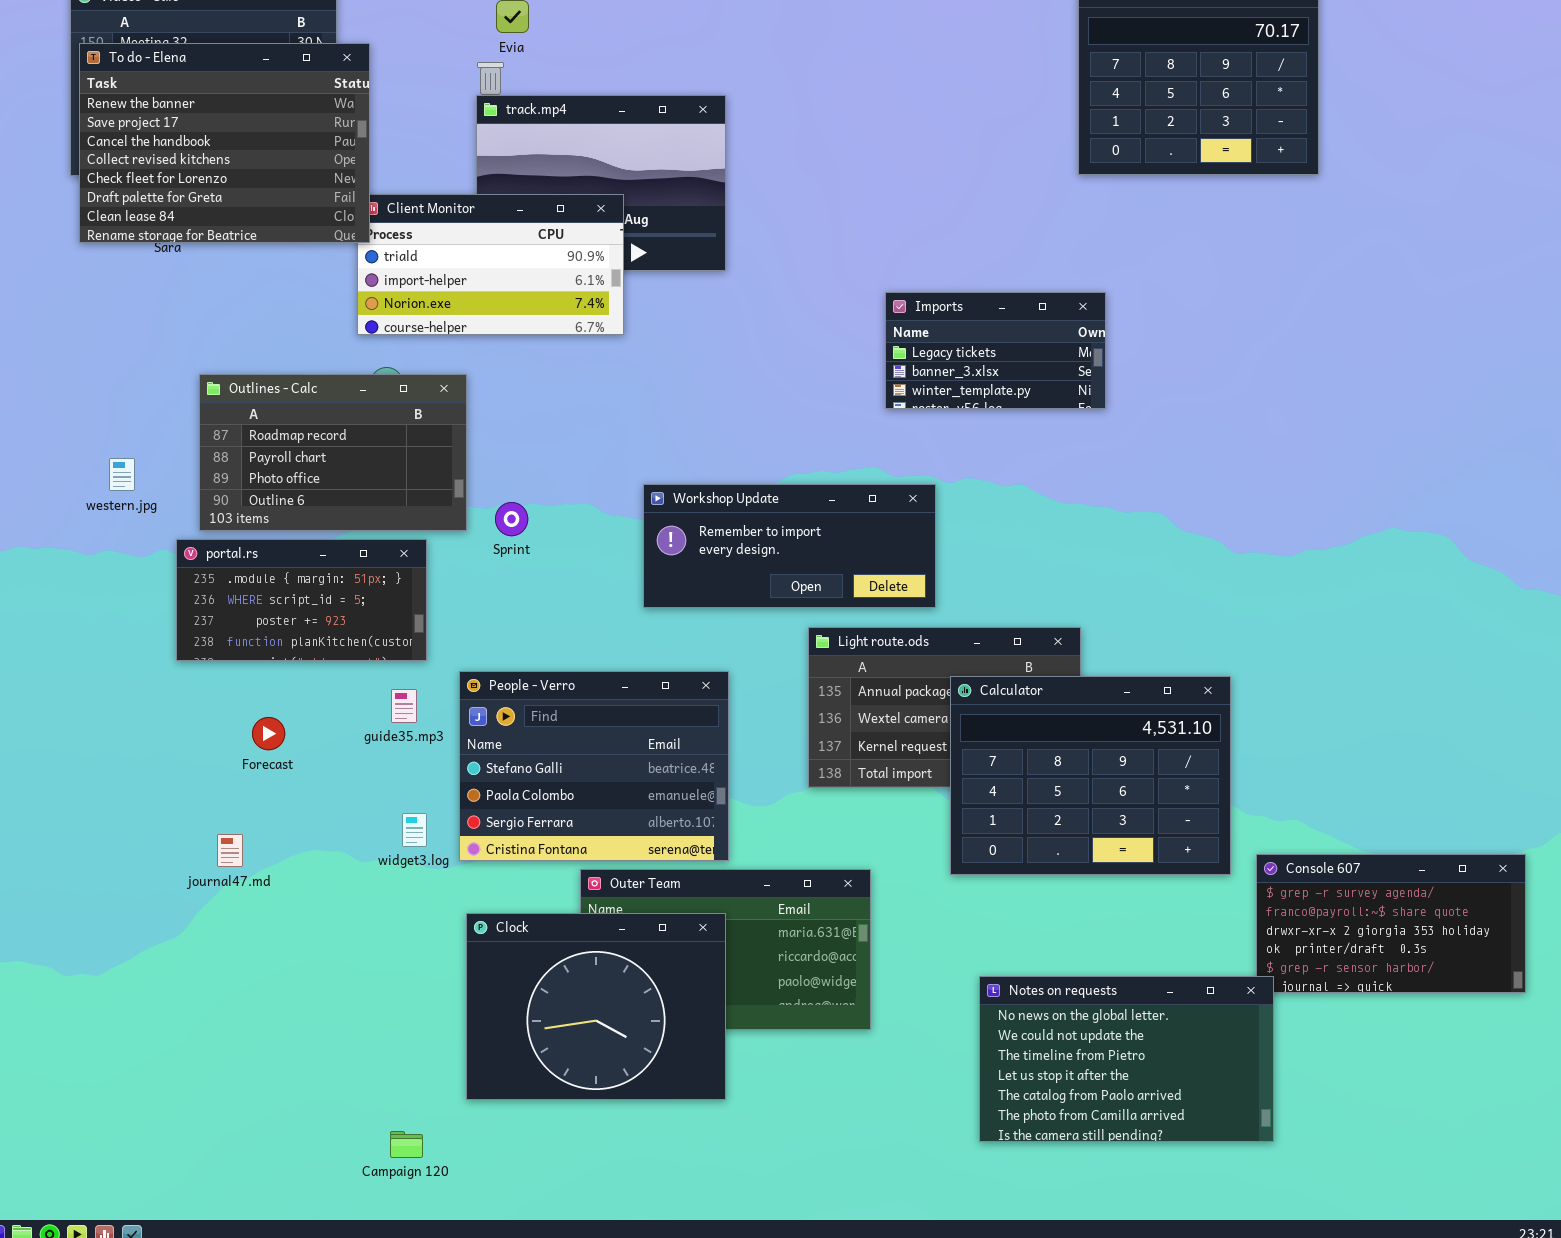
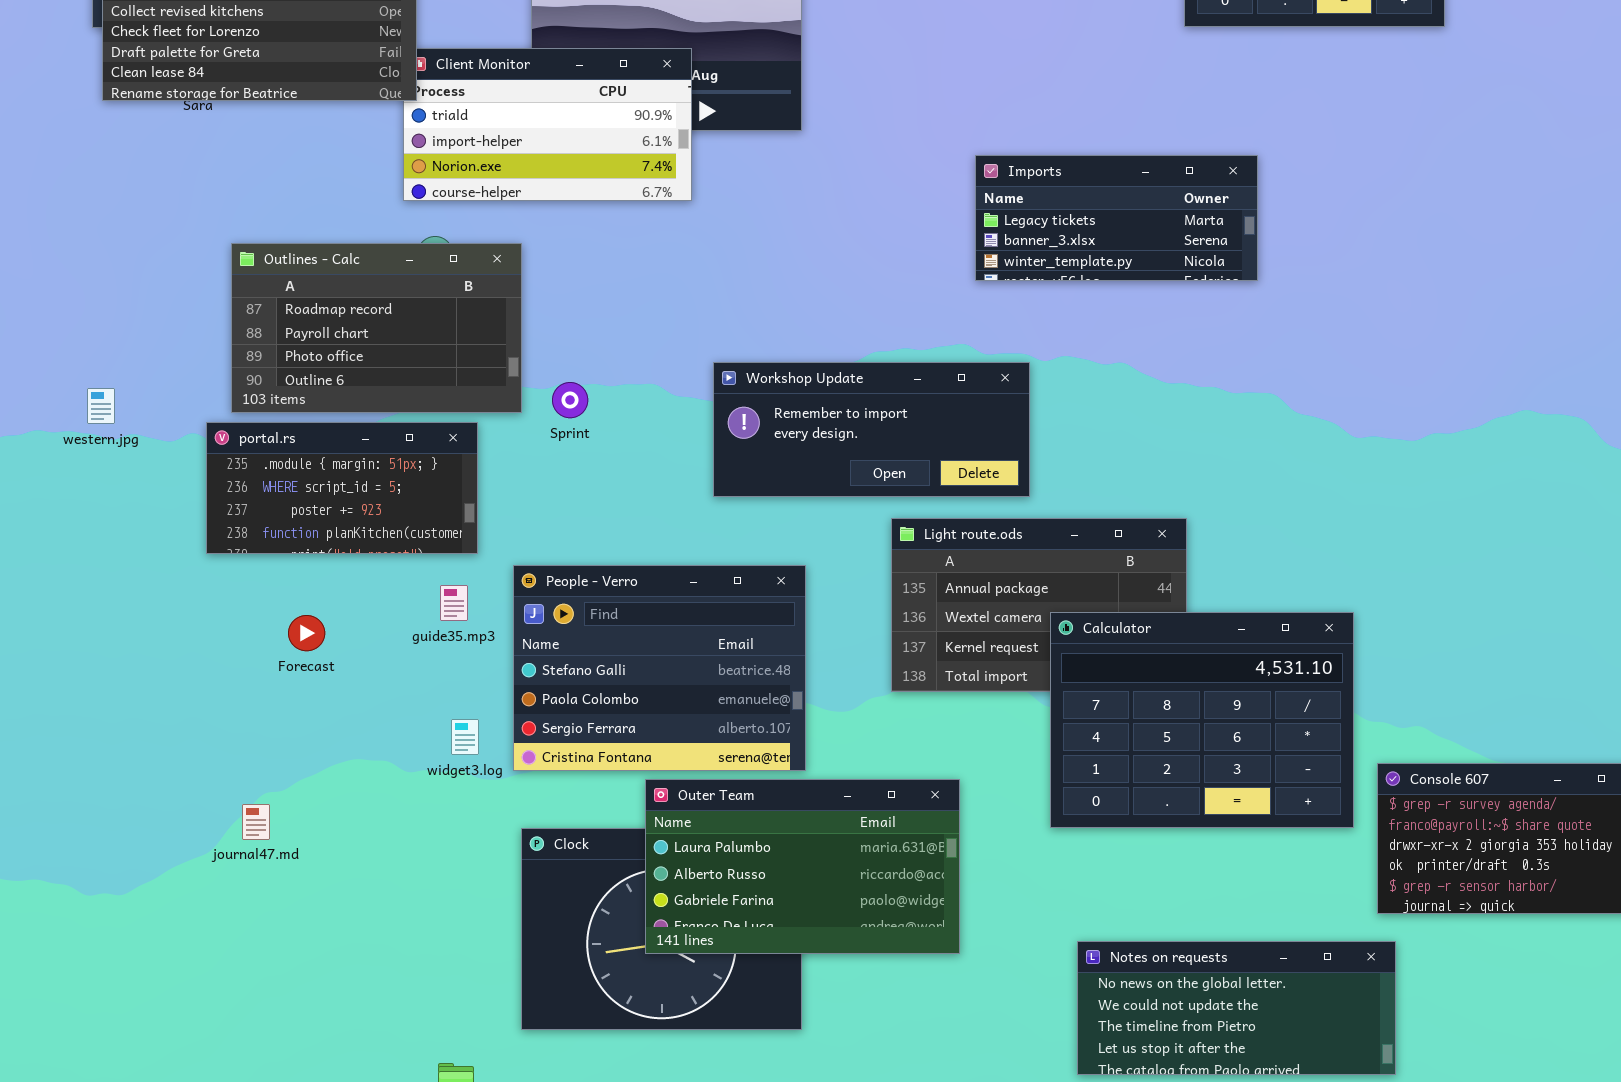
Imports: [885,292,1106,409] -> [975,155,1258,281], resized
western.jpg: [109,458,135,491] -> [87,388,115,424], moved
Calculator: [950,676,1231,875] -> [1050,612,1354,828], moved
journal47.md: [217,834,243,867] -> [242,804,270,840], moved
Outer Team: [580,869,871,1030] -> [645,779,960,954], raised
Notes on requests: [979,976,1274,1142] -> [1077,941,1396,1075], resized

